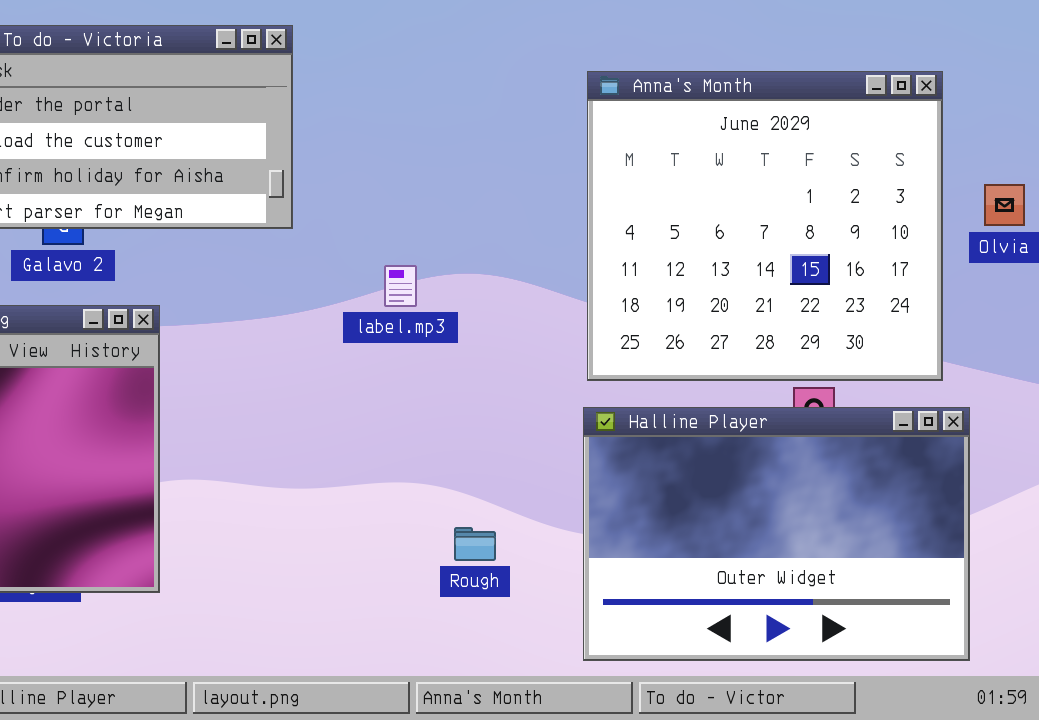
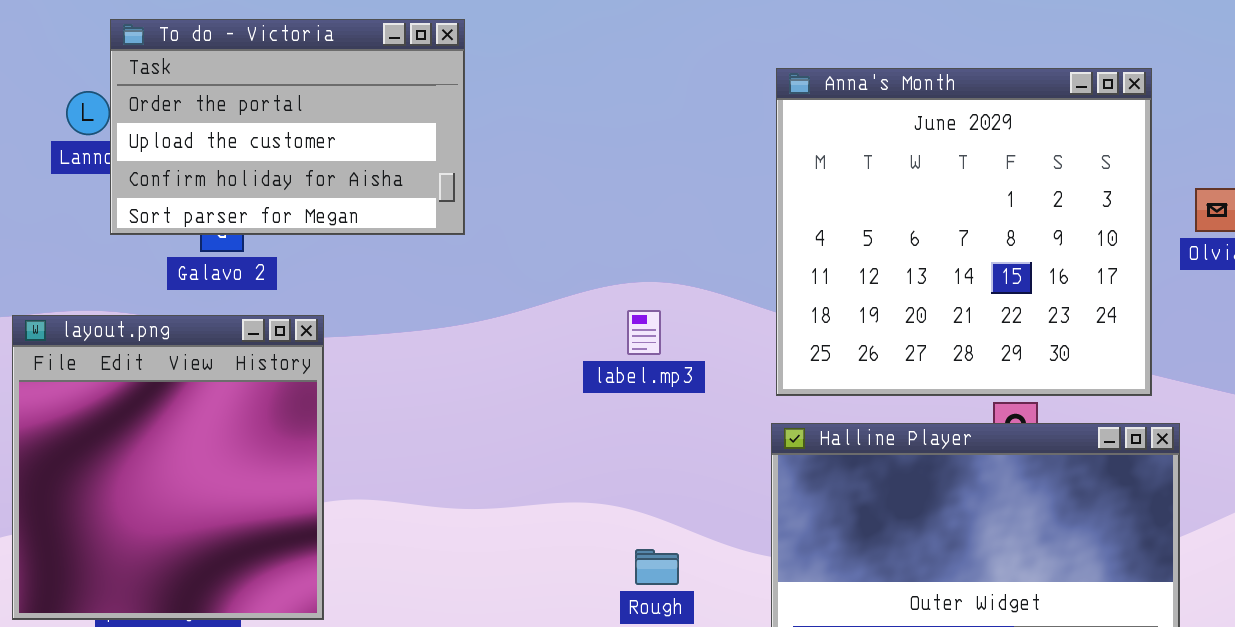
label.mp3: [384,265,417,307] -> [627,310,661,355], moved

